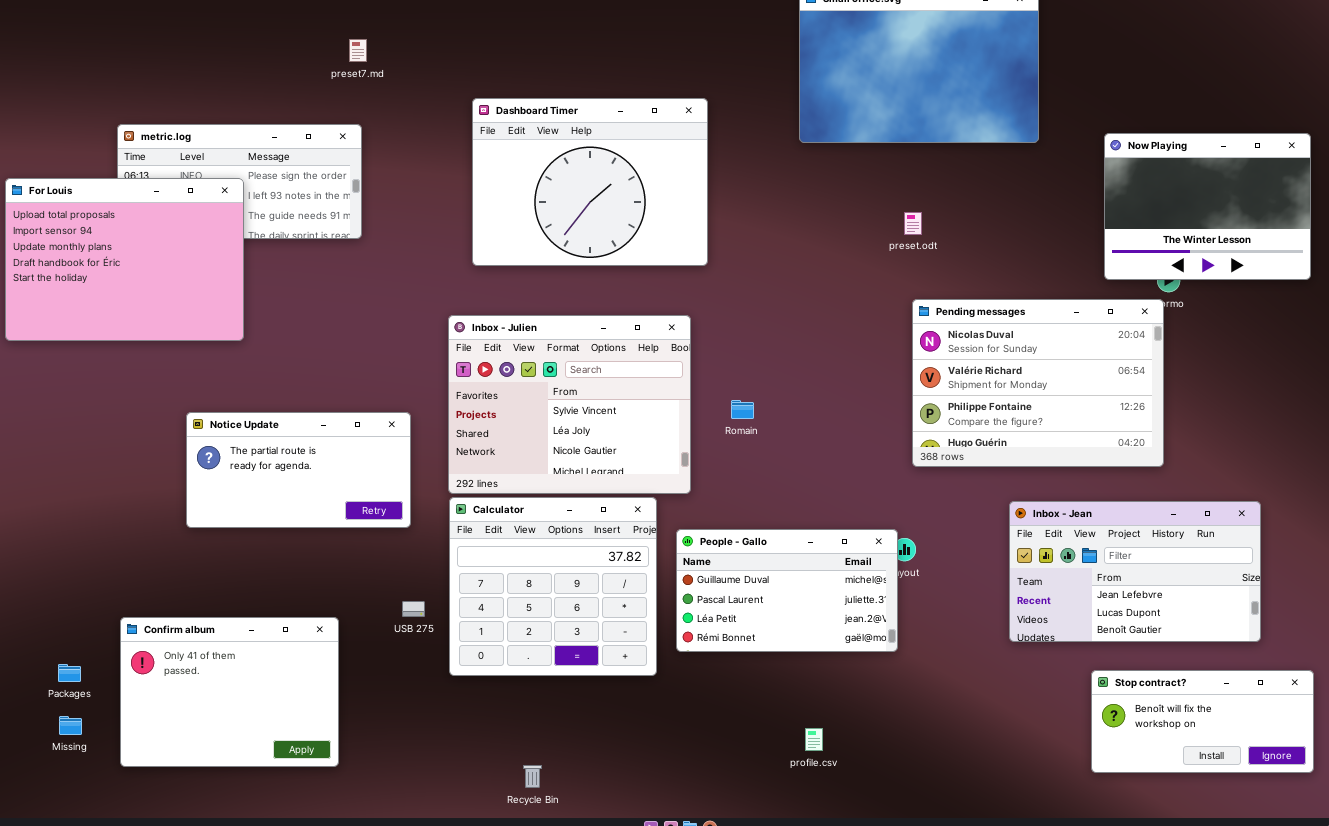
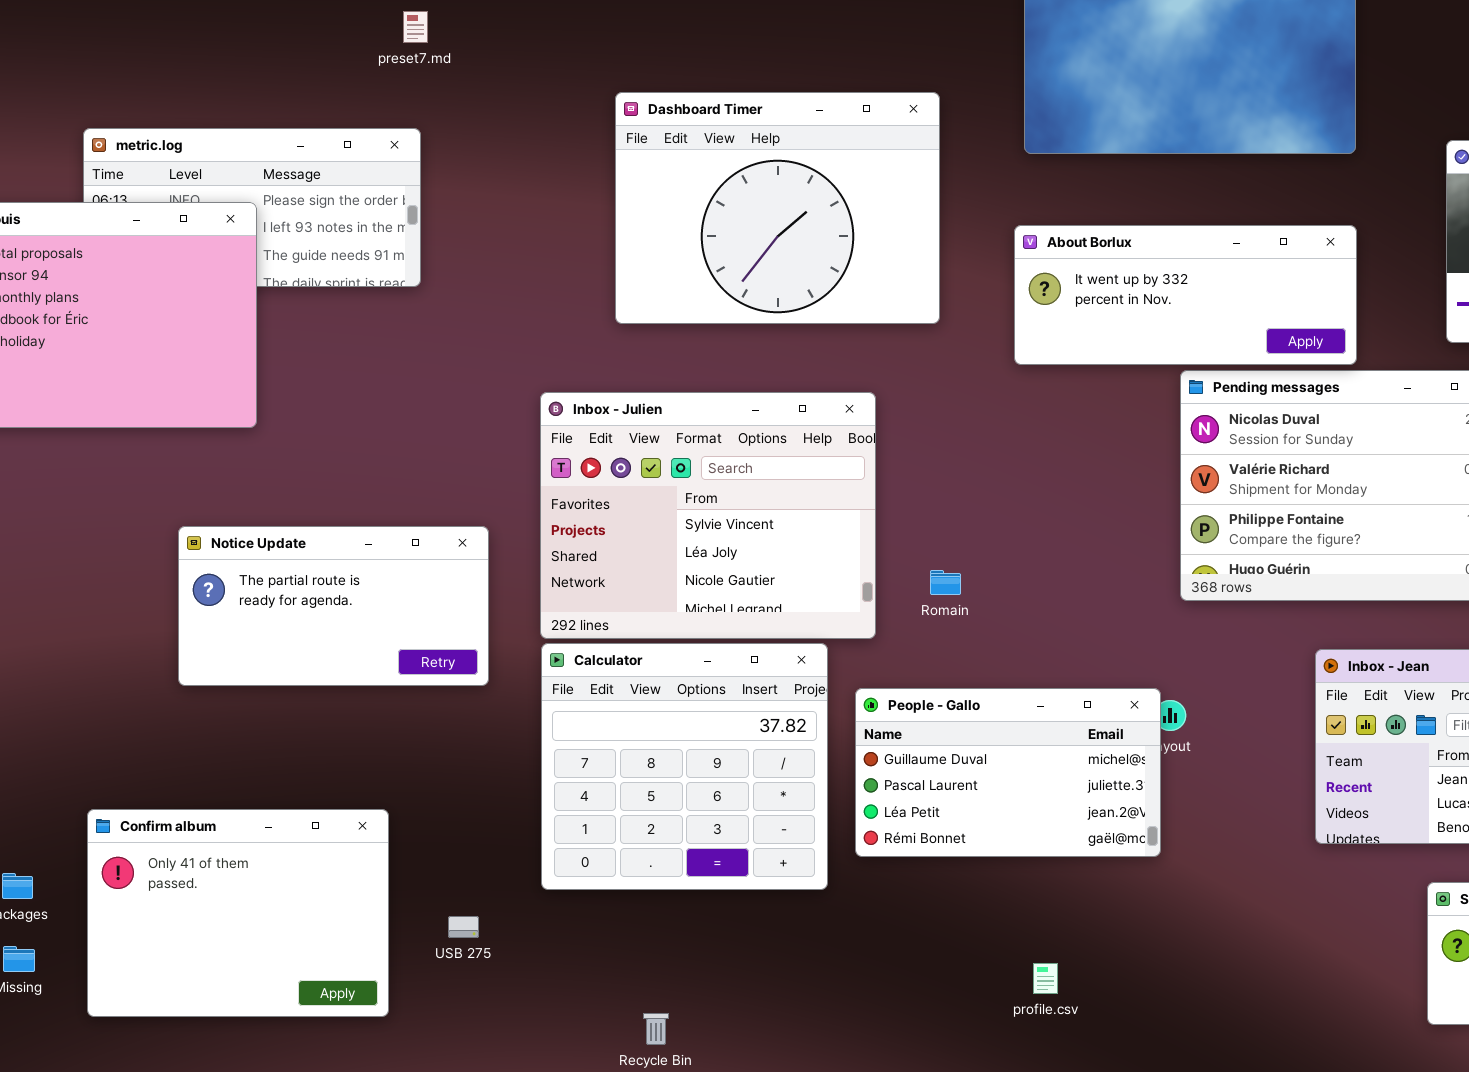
Dashboard Timer: [472,98,708,266] -> [615,92,940,324], moved
About Borlux: none -> [1014,225,1357,365], opened
Romain: [731,400,754,419] -> [930,570,961,595], moved
USB 275: [402,601,425,617] -> [448,916,479,938], moved

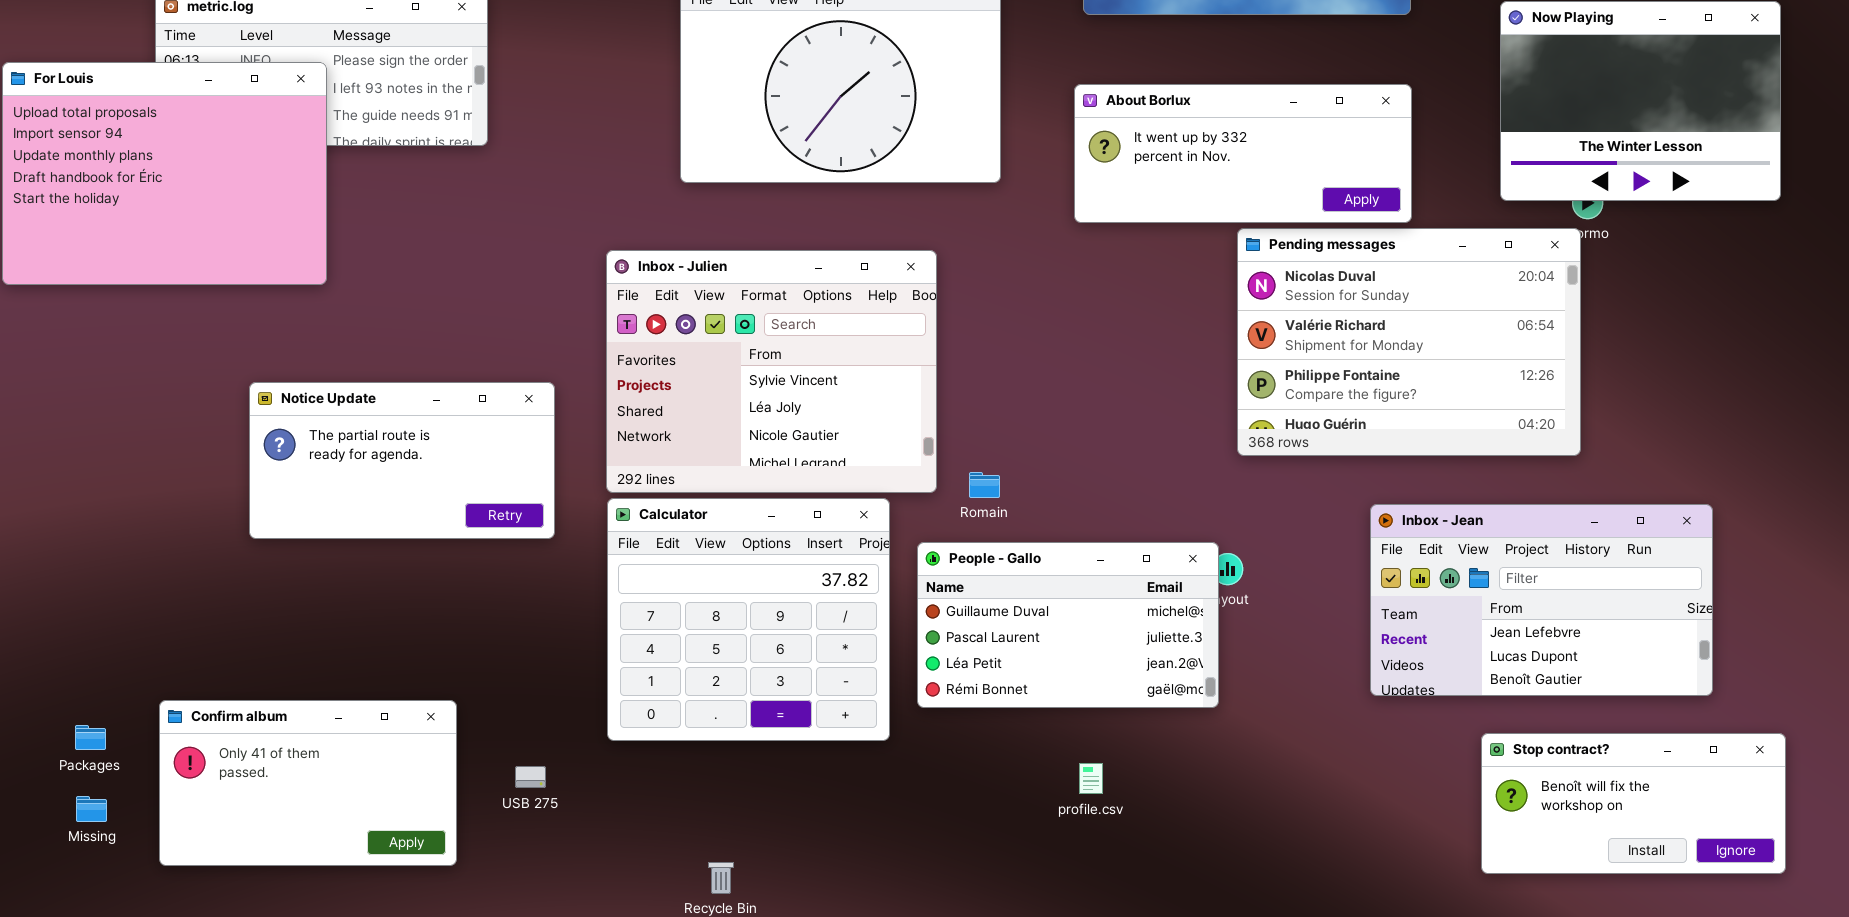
Romain: [930,570,961,595] -> [969,472,1000,498], moved
Confirm album: [87,809,389,1017] -> [159,700,457,866], resized
profile.csv: [1033,963,1058,994] -> [1079,763,1103,794], moved

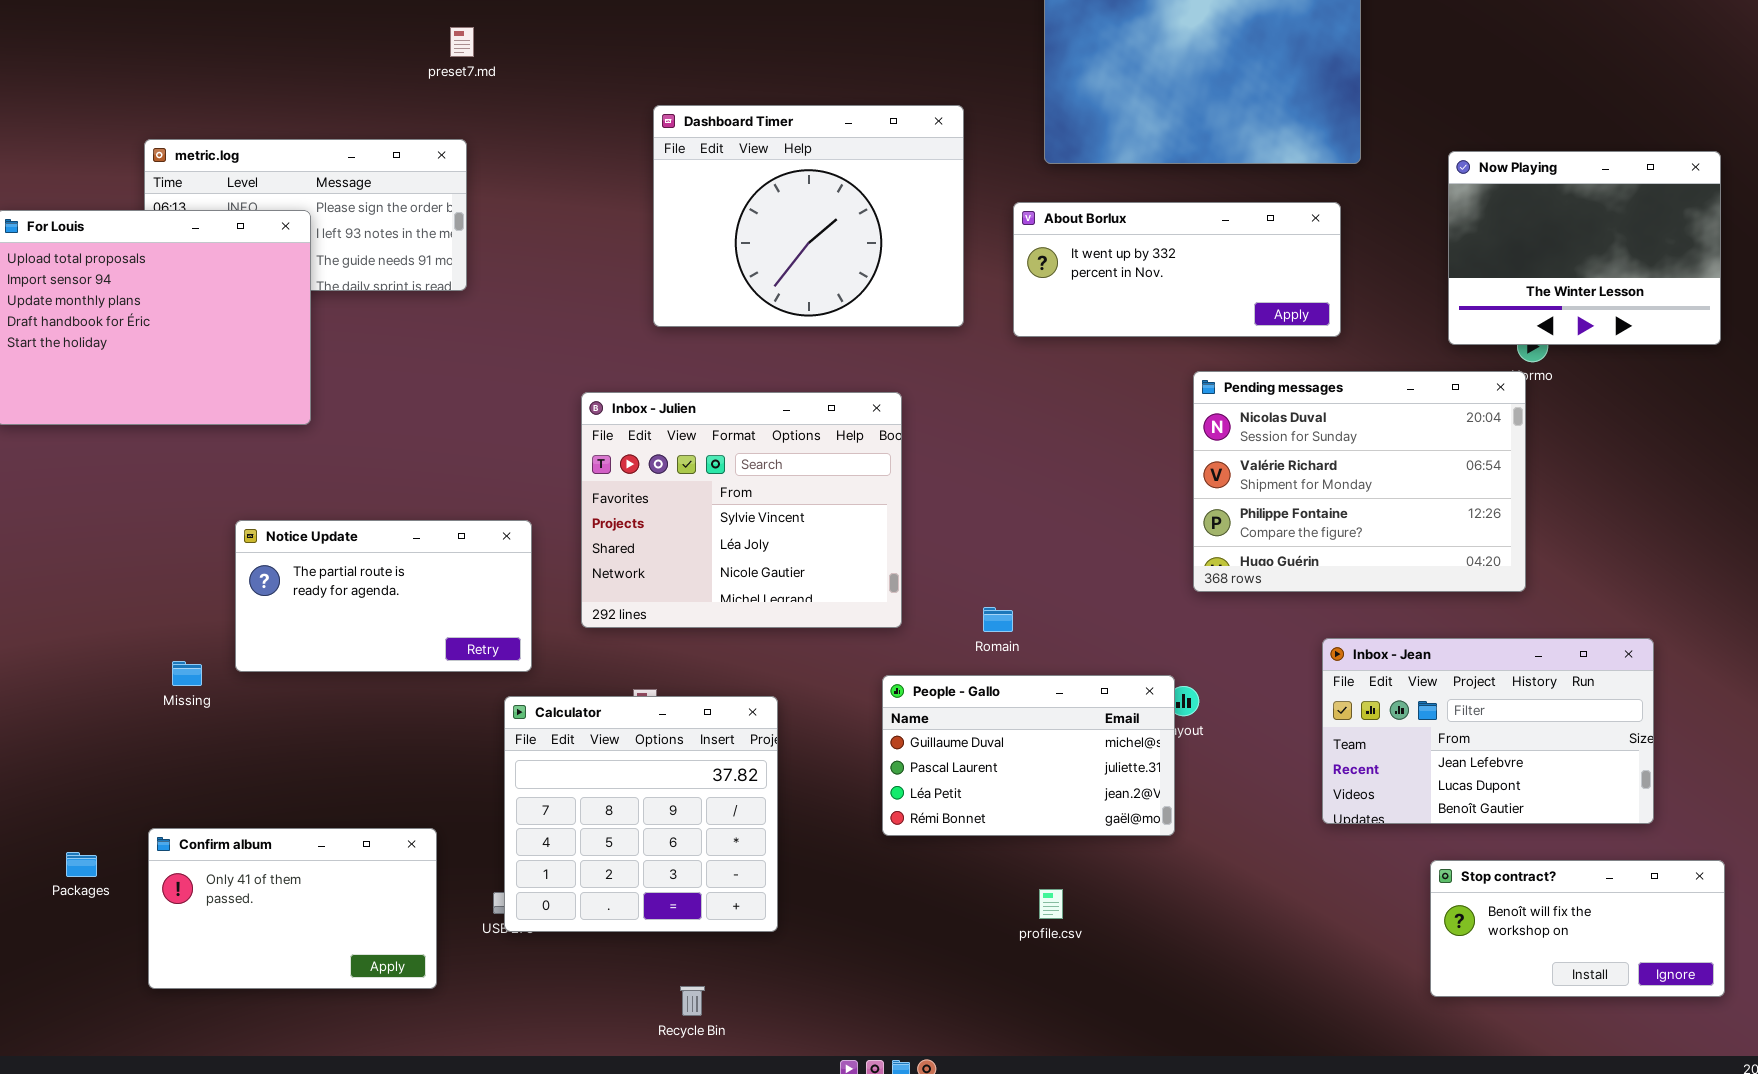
About Borlux: [1074,84,1412,223] -> [1013,202,1341,337], moved
Romain: [969,472,1000,498] -> [983,607,1013,632], moved
Calculator: [607,498,890,741] -> [504,696,778,932], moved
Missing: [76,796,107,822] -> [172,661,202,686], moved

